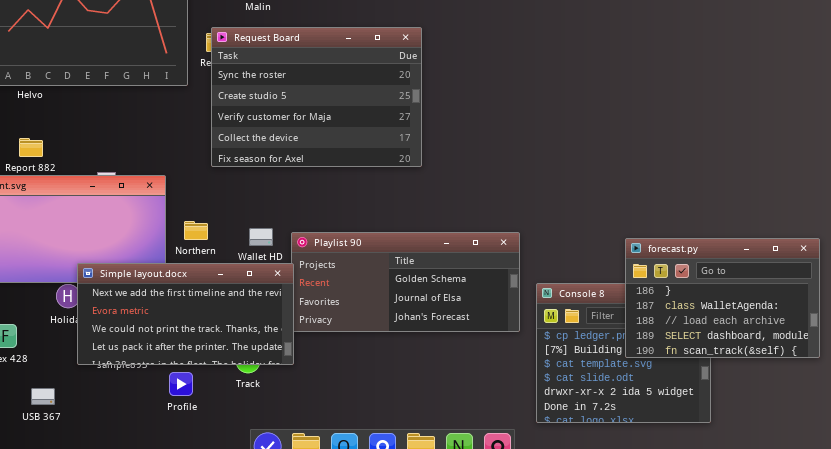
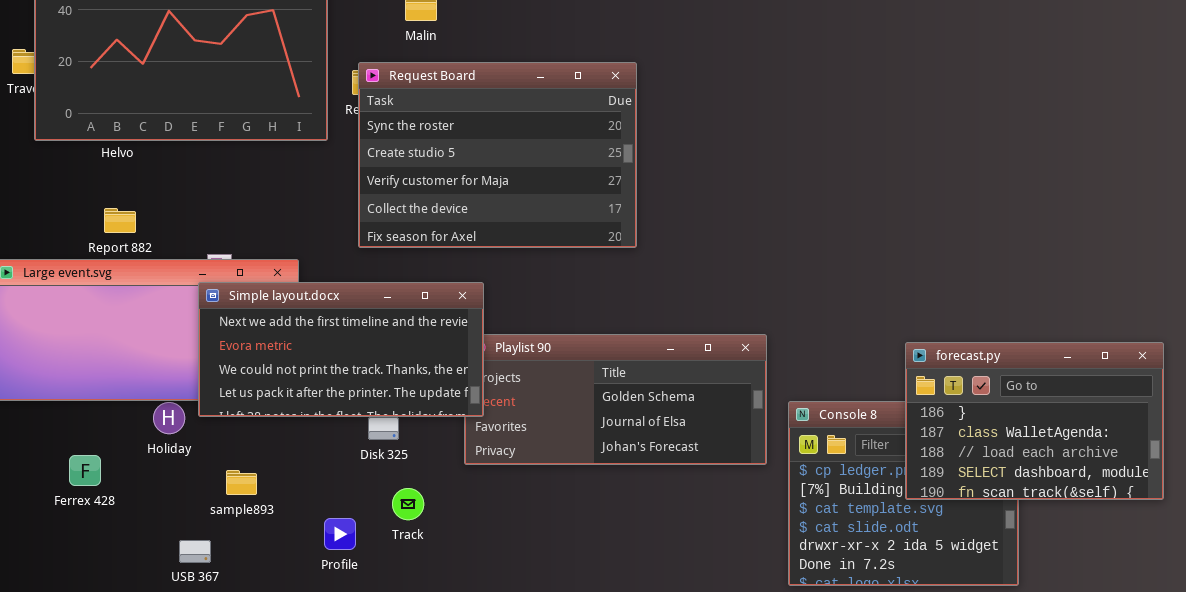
Simple layout.docx: [77,263,294,365] -> [198,282,484,417], moved
Profile: [169,372,193,396] -> [324,518,356,550], moved
USB 367: [31,388,55,405] -> [179,540,211,563], moved

